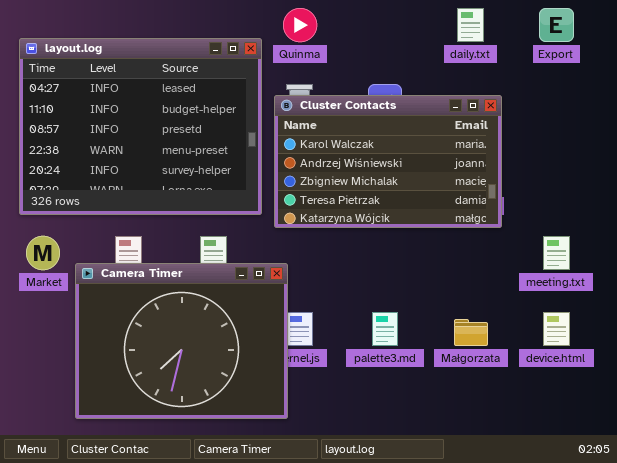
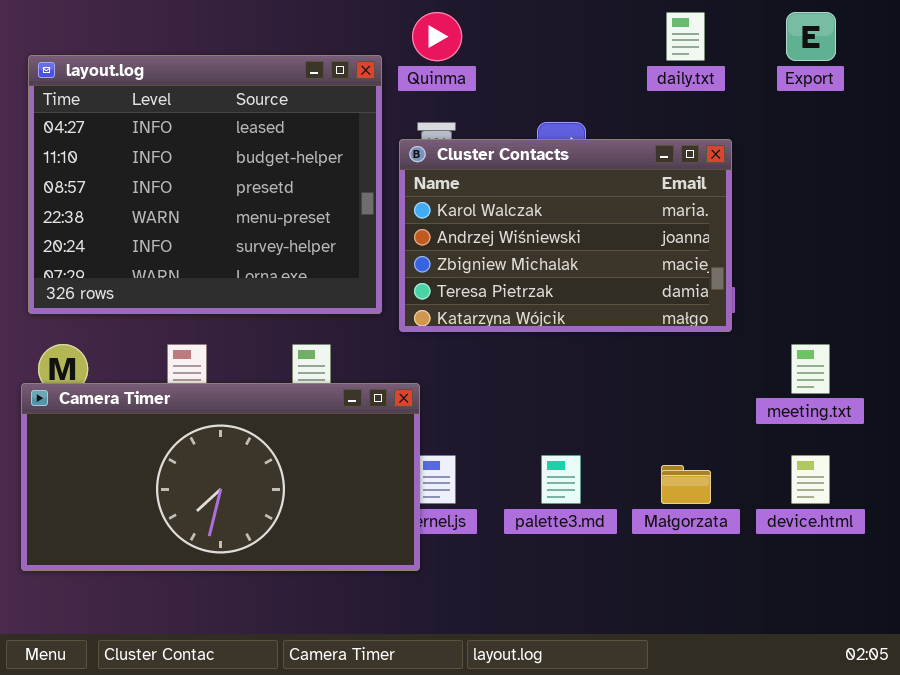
Camera Timer: [75,263,288,419] -> [21,383,420,571], resized

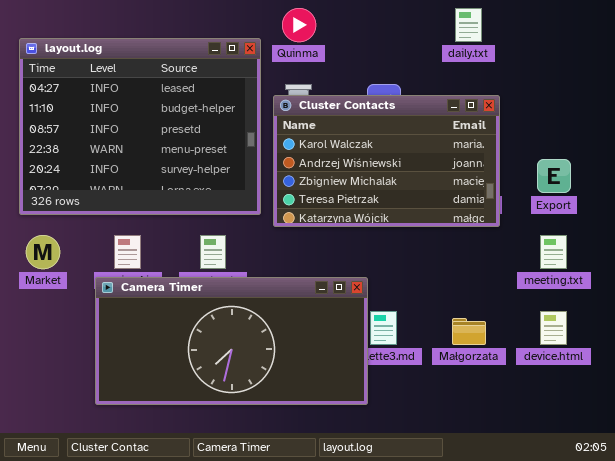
Export: [786,12,836,61] -> [537,159,571,193], moved
Camera Timer: [21,383,420,571] -> [95,277,368,405], moved

